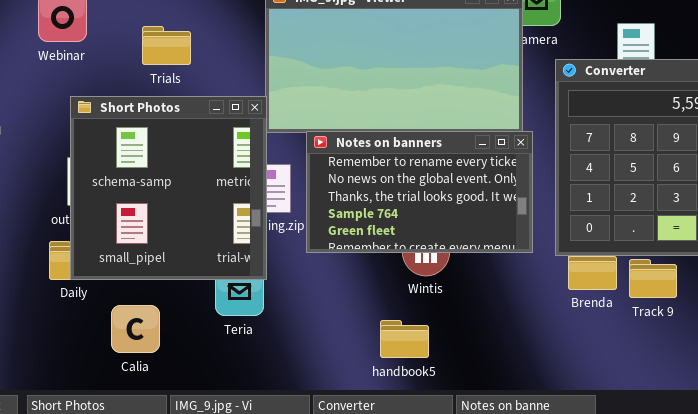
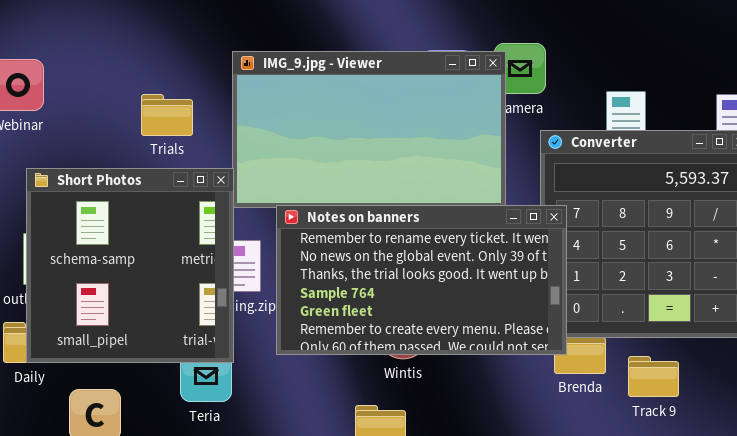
Trials: [142,26,191,65] -> [141,94,193,136], moved
Notes on banners: [306,131,533,253] -> [276,205,567,355], resized
Track 9: [629,259,677,298] -> [628,356,679,397], moved

